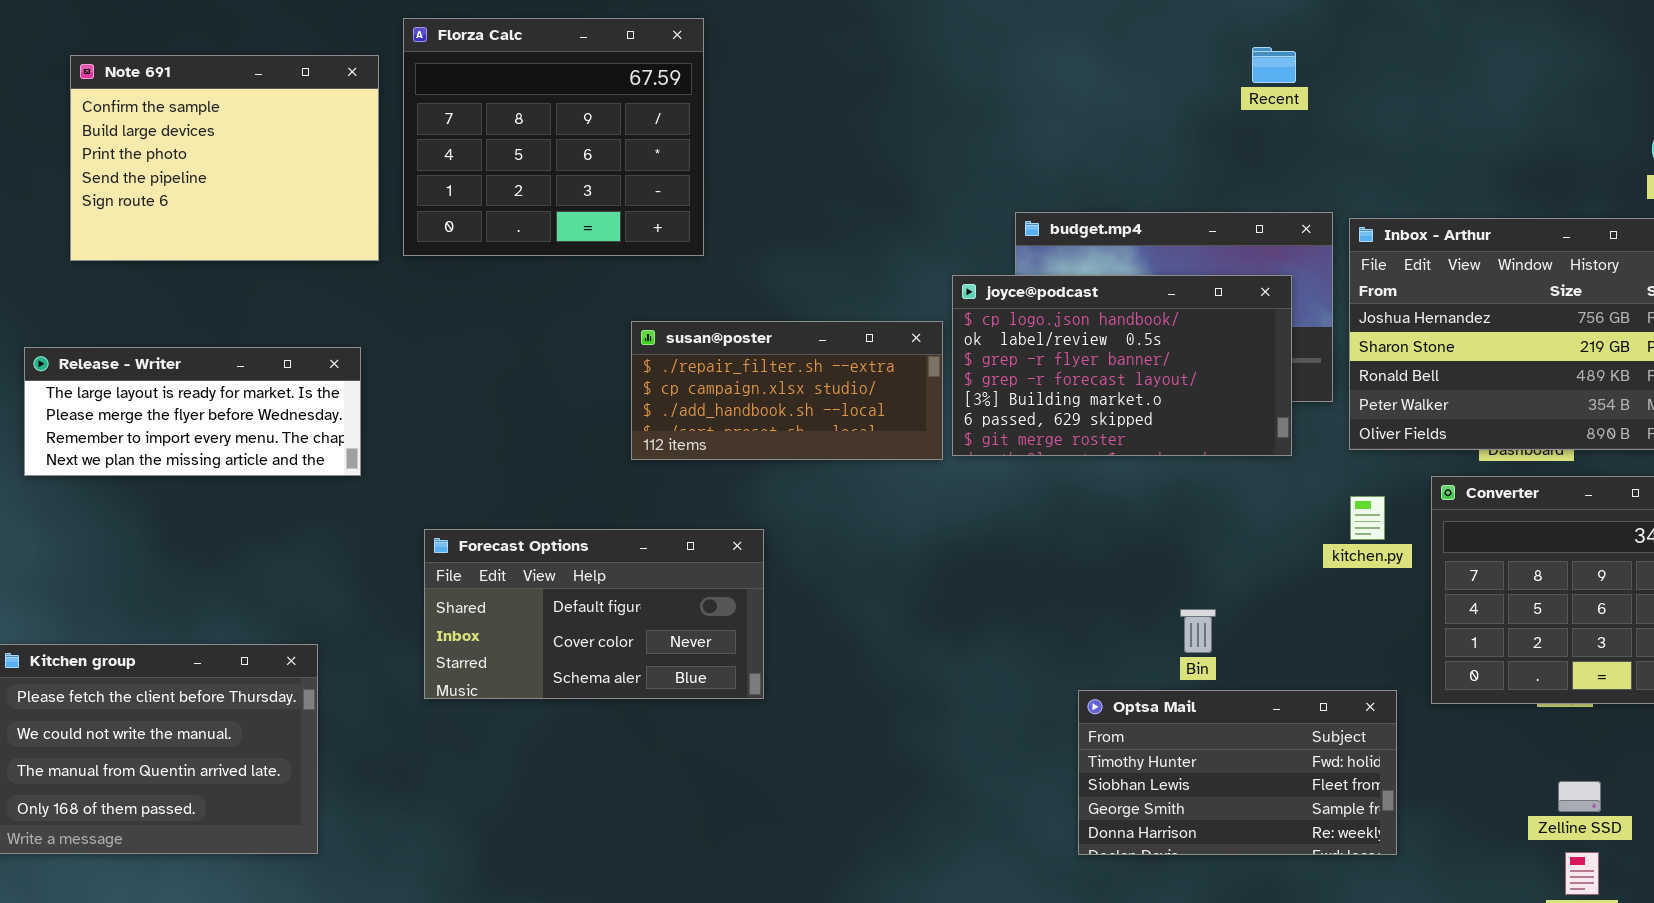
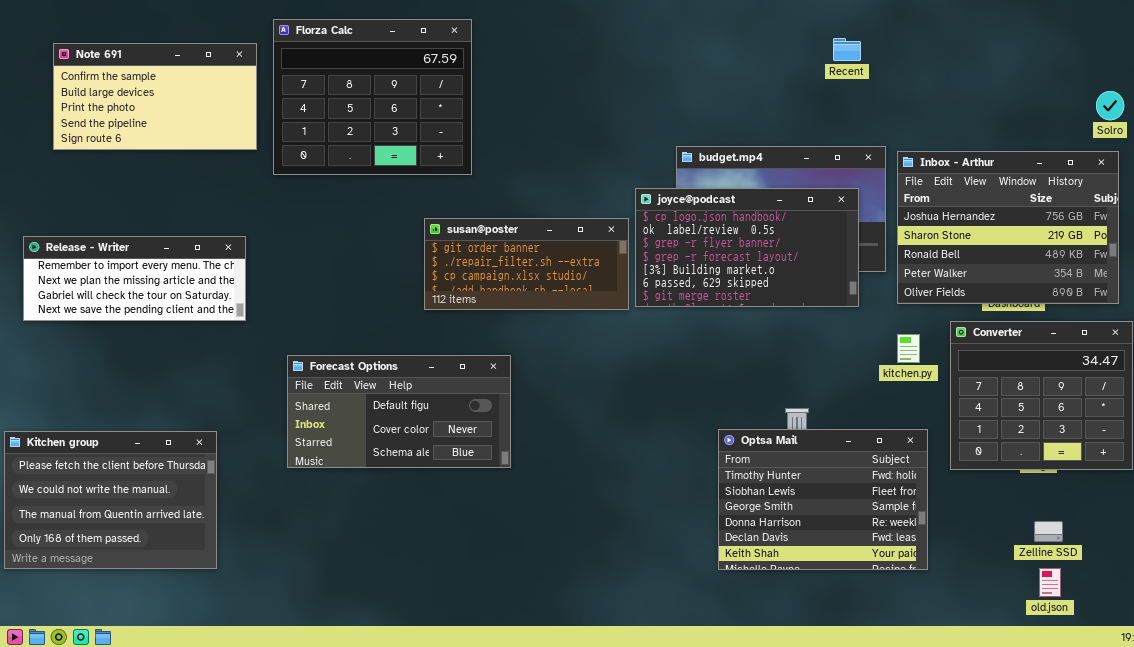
Note 691: [70,55,379,261] -> [53,43,257,150], resized
susan@poster: [631,321,943,460] -> [424,218,629,310], scrolled up 1 row
Release - Writer: [24,347,361,476] -> [23,236,246,321], scrolled down 2 rows
Optsa Mail: [1078,690,1397,855] -> [718,429,928,570], resized

